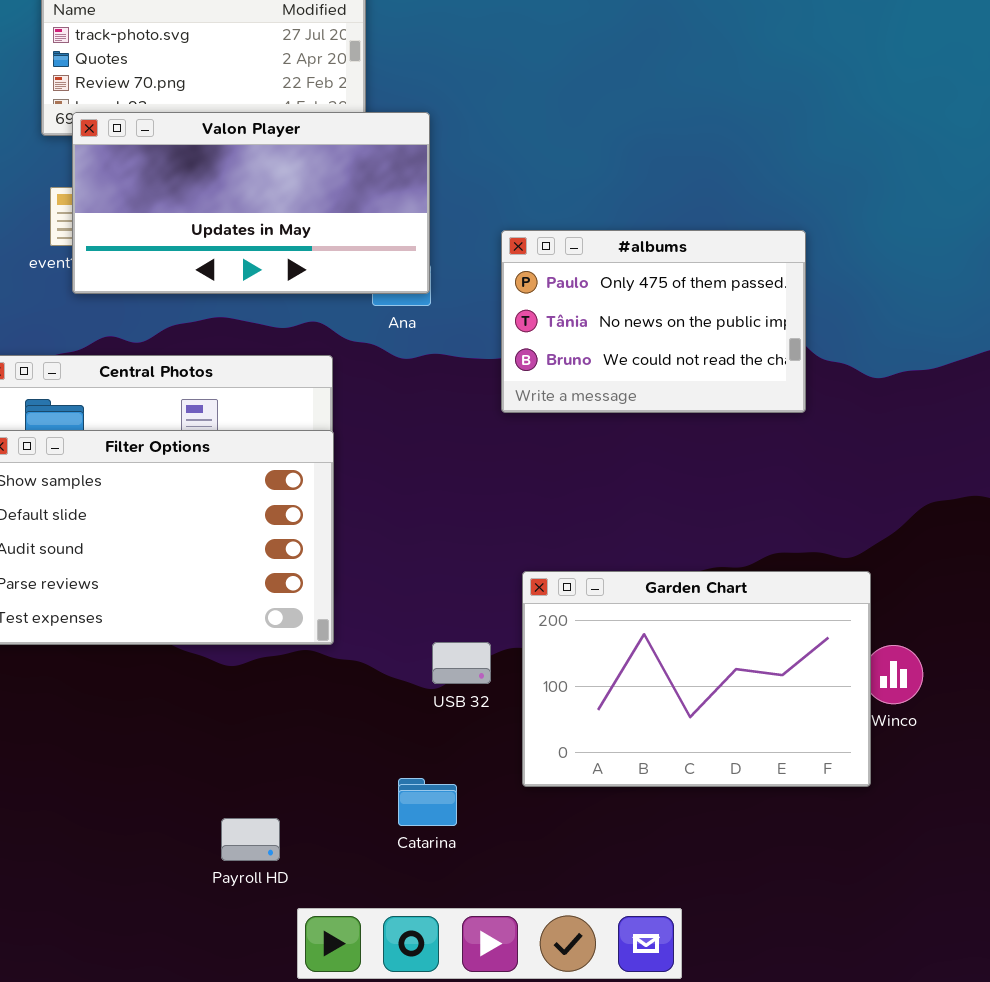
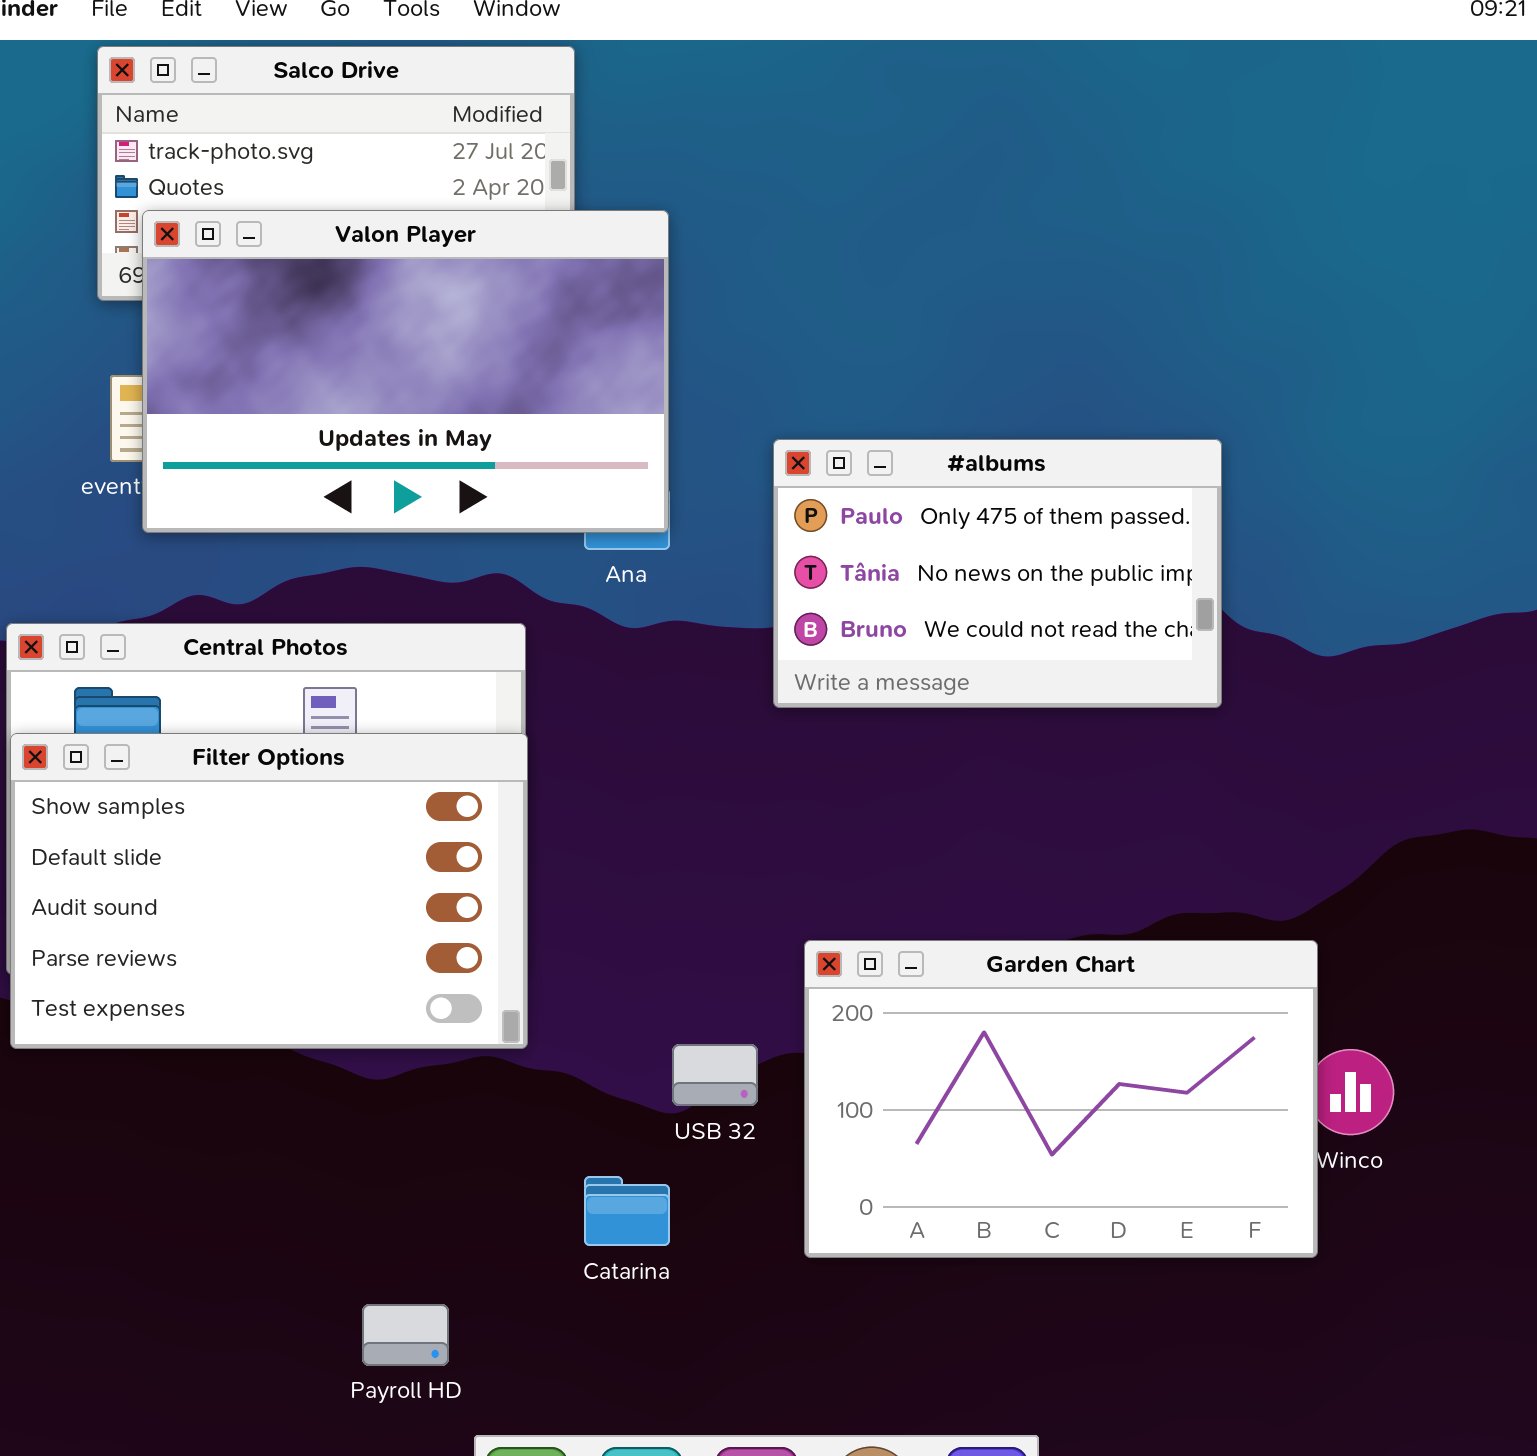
Valon Player: [72,112,430,294] -> [142,210,669,533], resized
Catarina: [398,778,457,826] -> [584,1176,670,1246], moved

